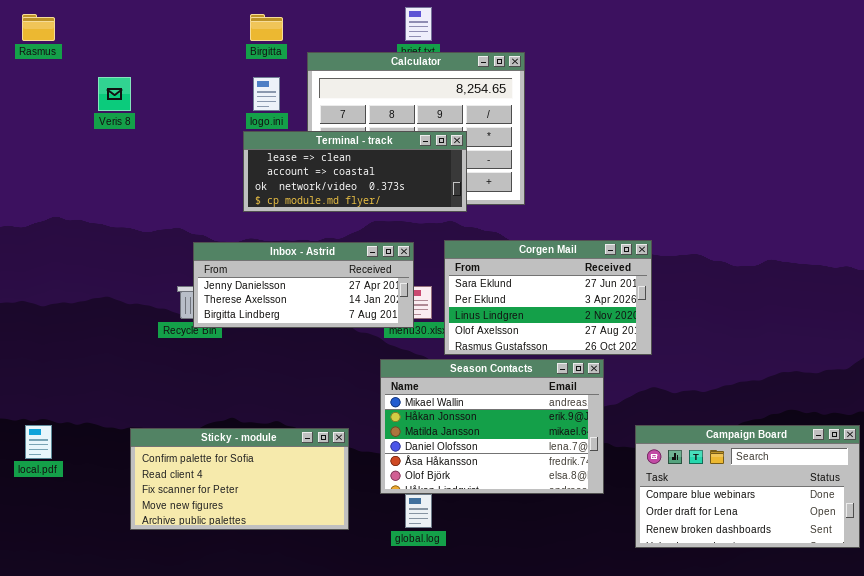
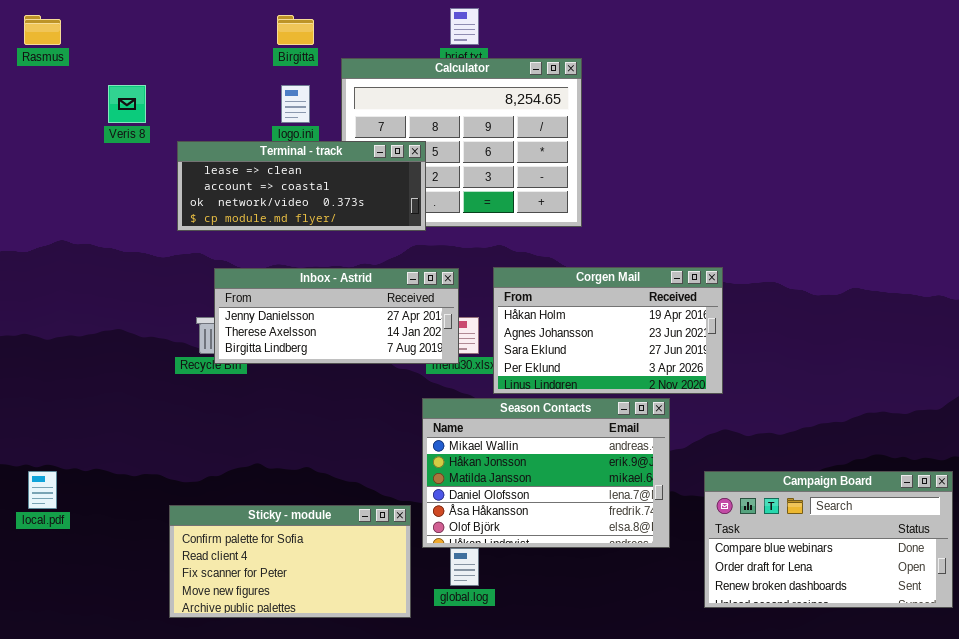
Terminal - track: [243,131,467,212] -> [177,141,426,231], moved
Corgen Mail: [444,240,652,355] -> [493,267,723,394], scrolled up 2 rows
Sticky - module: [130,428,349,530] -> [169,505,411,618], moved

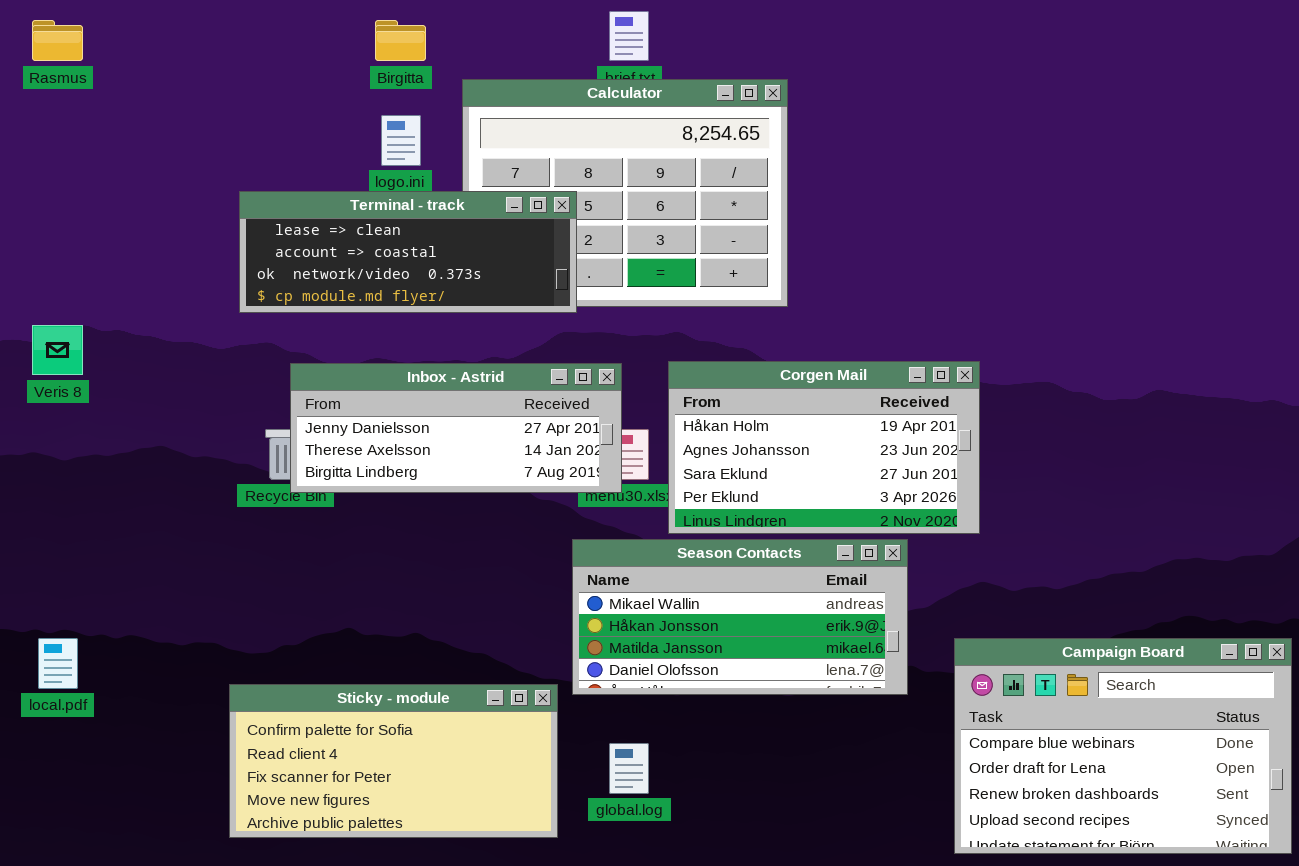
Veris 8: [108,85,146,123] -> [32,325,83,375], moved
Season Contacts: [422,398,670,548] -> [572,539,908,695], resized
Campaign Board: [704,471,953,608] -> [954,638,1292,854], resized

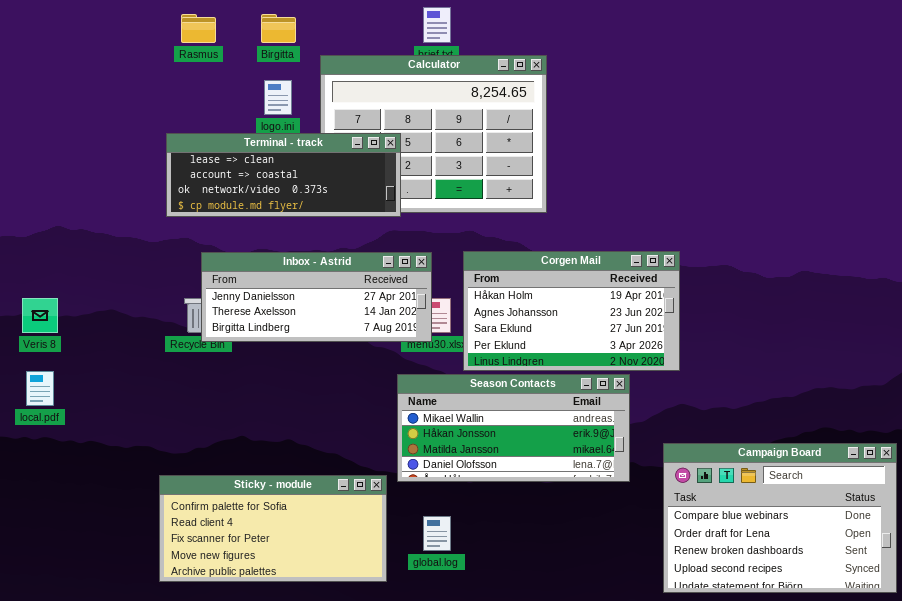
Rasmus: [32,20,83,61] -> [181,14,216,43], moved
Veris 8: [32,325,83,375] -> [22,298,58,333], moved
local.pdf: [38,638,78,689] -> [26,371,54,406], moved

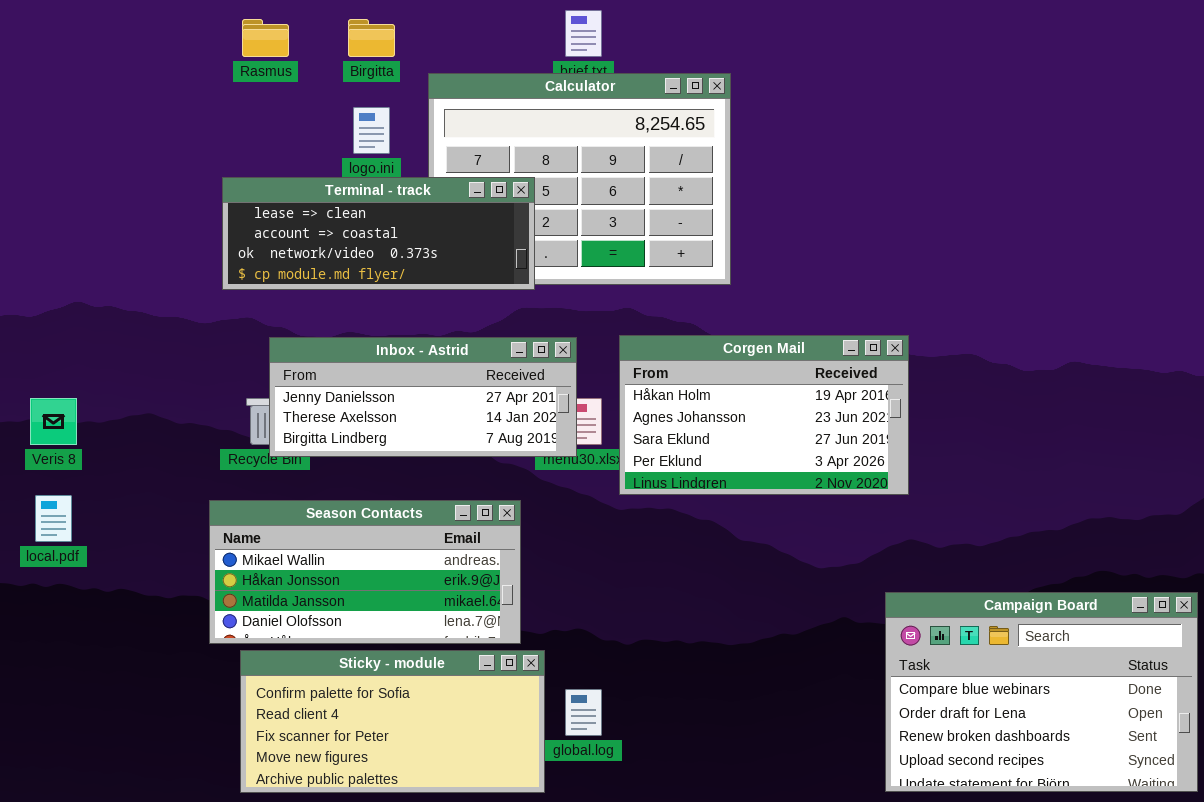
Season Contacts: [397,374,630,482] -> [209,500,521,644], moved
Sticky - module: [159,475,387,582] -> [240,650,545,793], moved

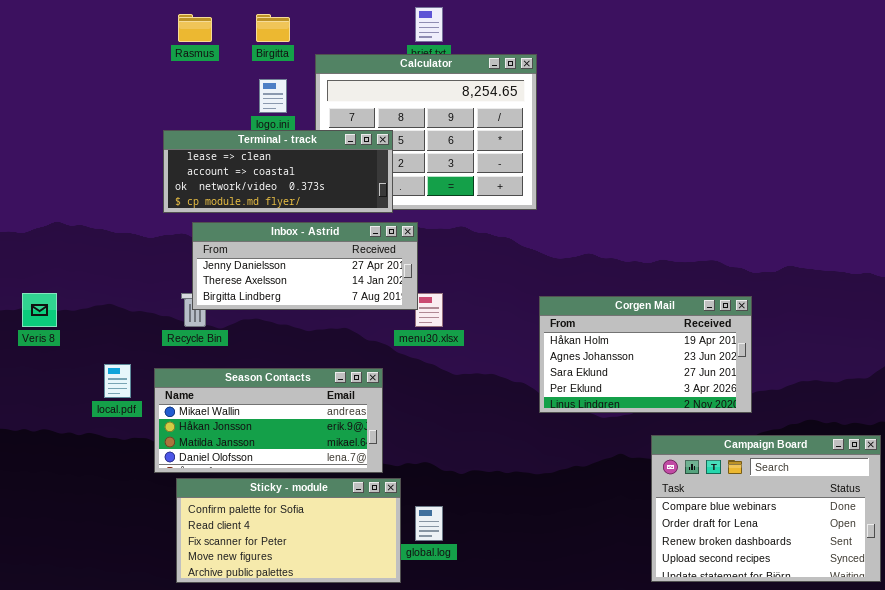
Corgen Mail: [619,335,909,495] -> [539,296,752,413], moved
Inbox - Astrid: [269,337,577,457] -> [192,222,418,310], moved
local.pdf: [35,495,72,542] -> [104,364,131,398], moved

